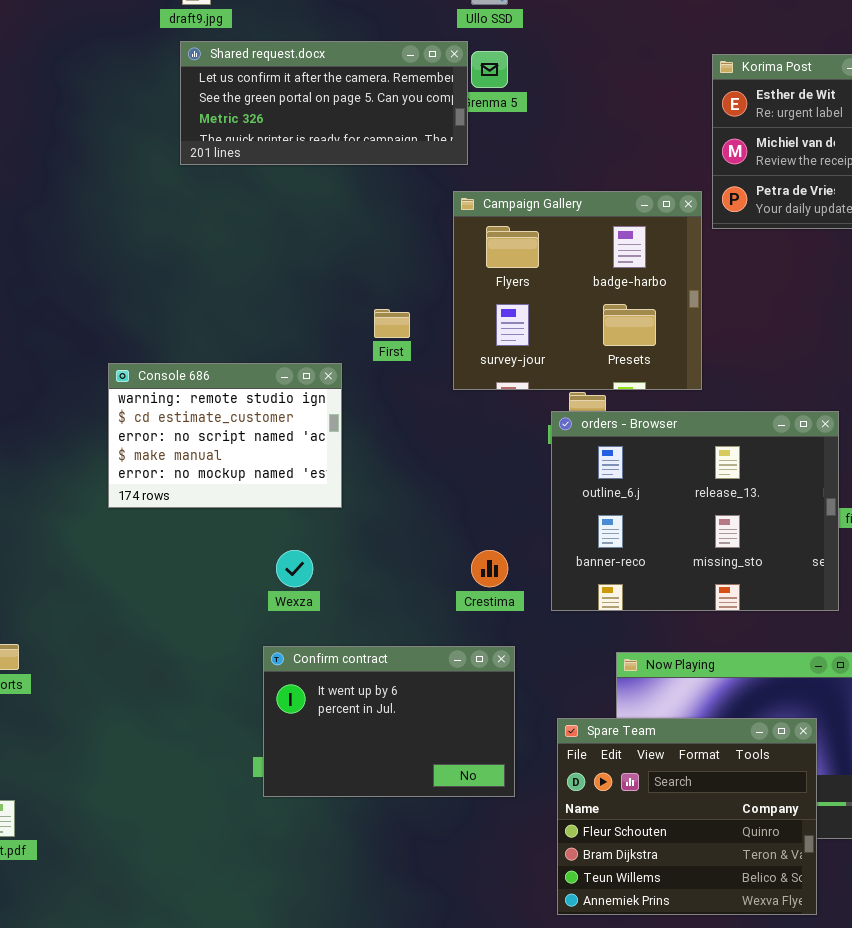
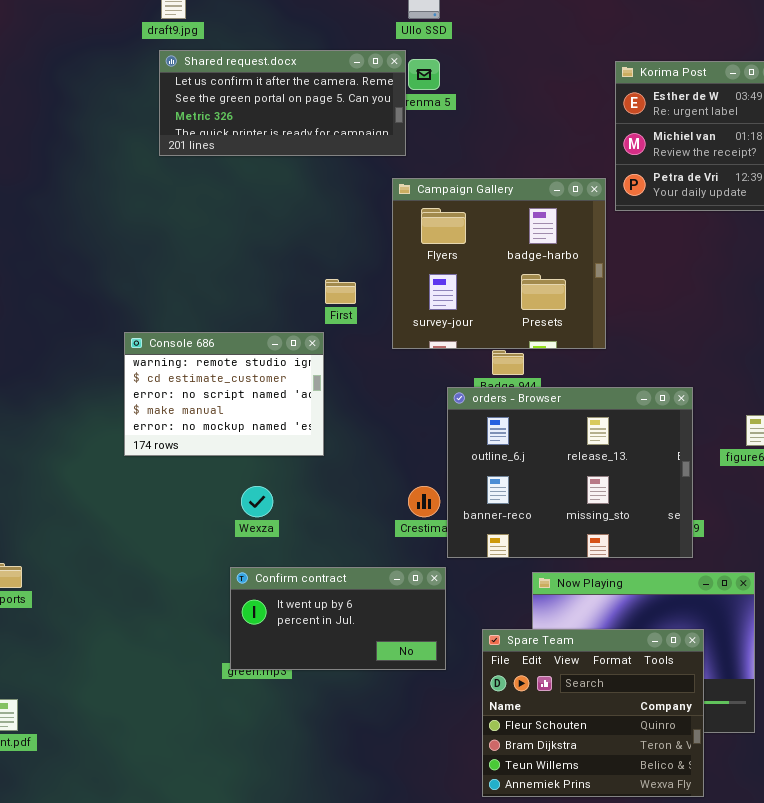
Console 686: [108,363,342,508] -> [124,332,324,456], moved
orders - Browser: [551,411,839,611] -> [447,387,693,558], moved
Confirm contract: [263,646,515,797] -> [230,567,446,670], resized

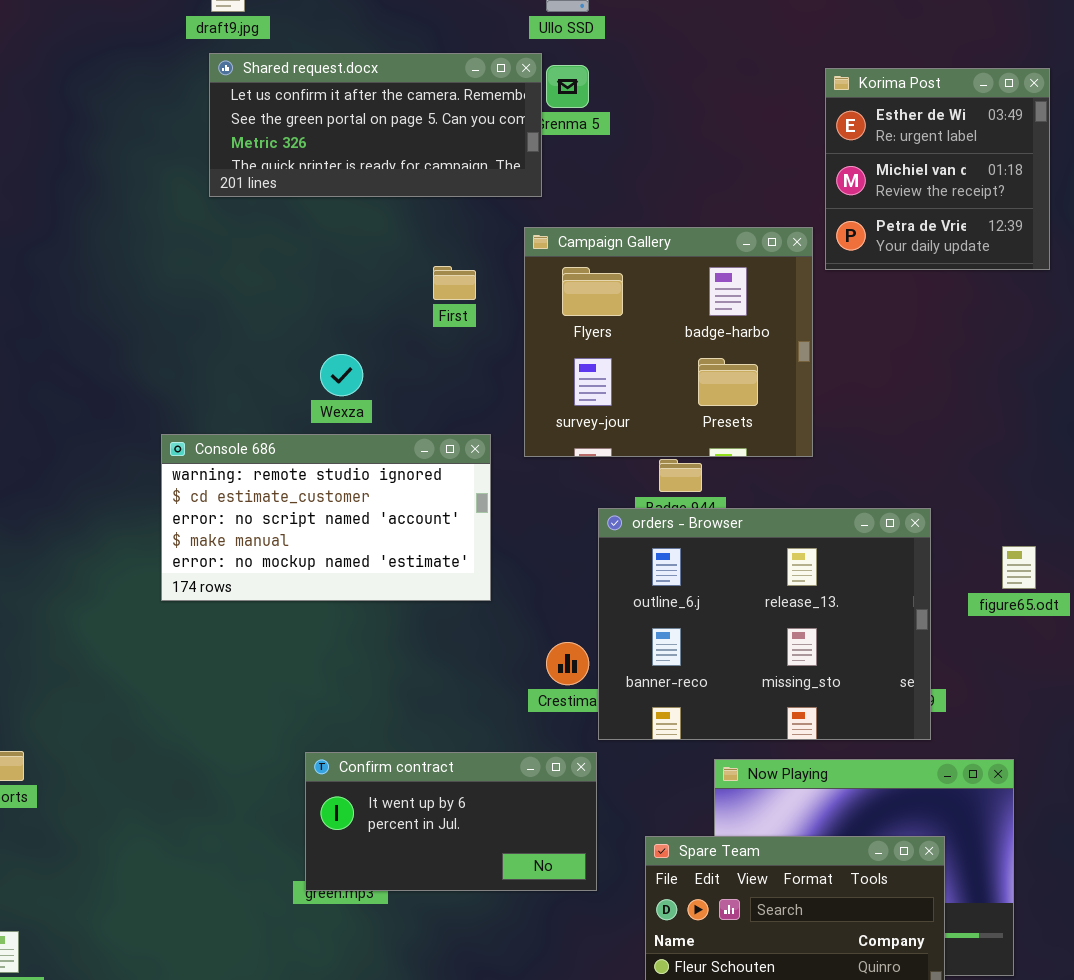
First: [325,279,356,304] -> [433,266,476,300], moved
Console 686: [124,332,324,456] -> [161,434,491,601], resized
Wexza: [241,486,273,517] -> [320,354,363,396], moved

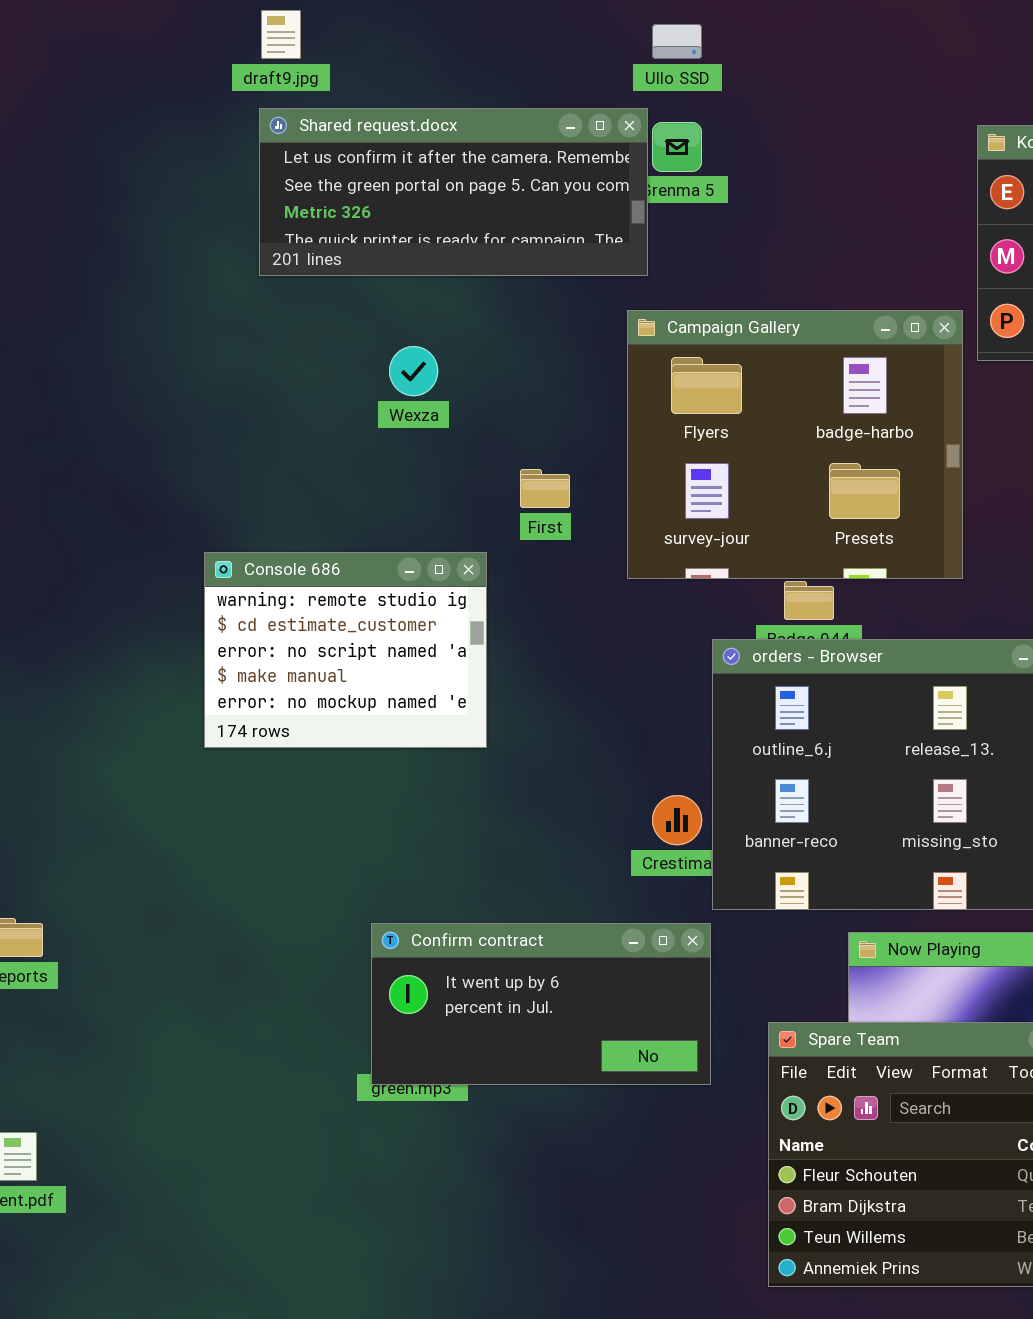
First: [433,266,476,300] -> [520,469,570,508], moved
Wexza: [320,354,363,396] -> [389,346,438,396], moved
Console 686: [161,434,491,601] -> [204,552,487,748], resized

